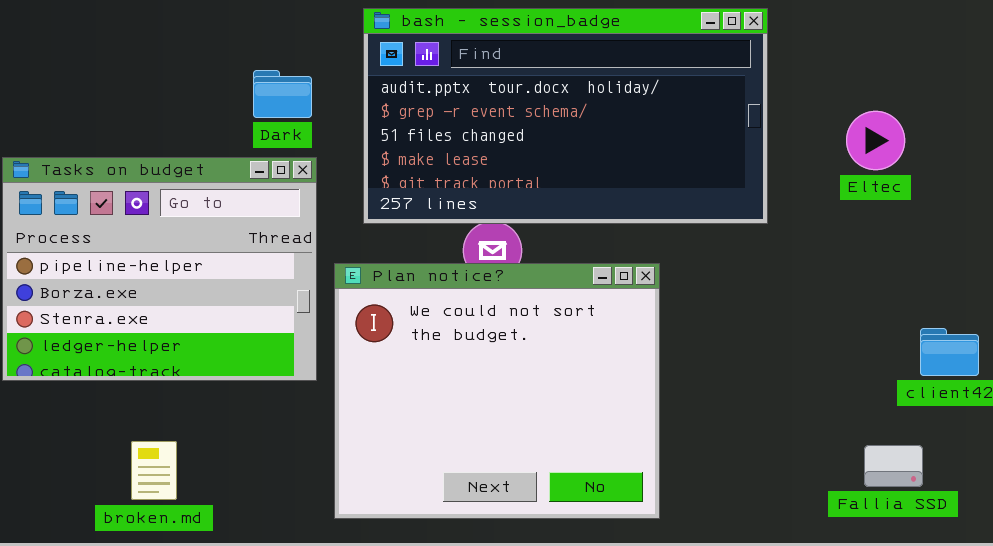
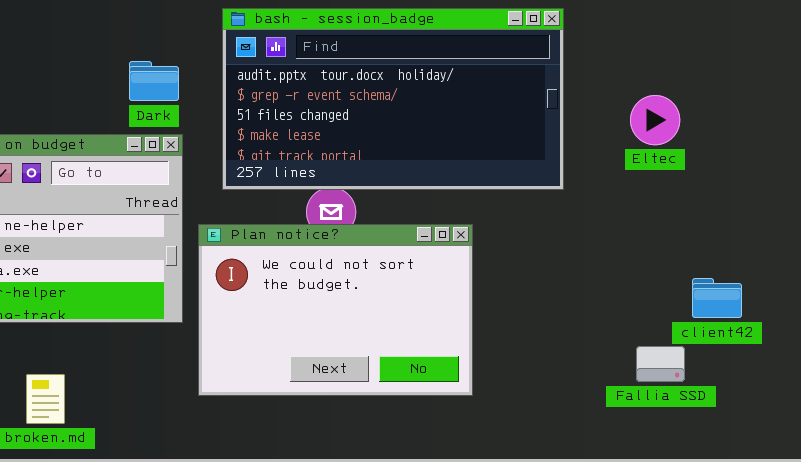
Plan notice?: [334,263,660,519] -> [198,224,473,396], resized
Fallia SSD: [864,445,923,487] -> [636,346,685,382], moved

